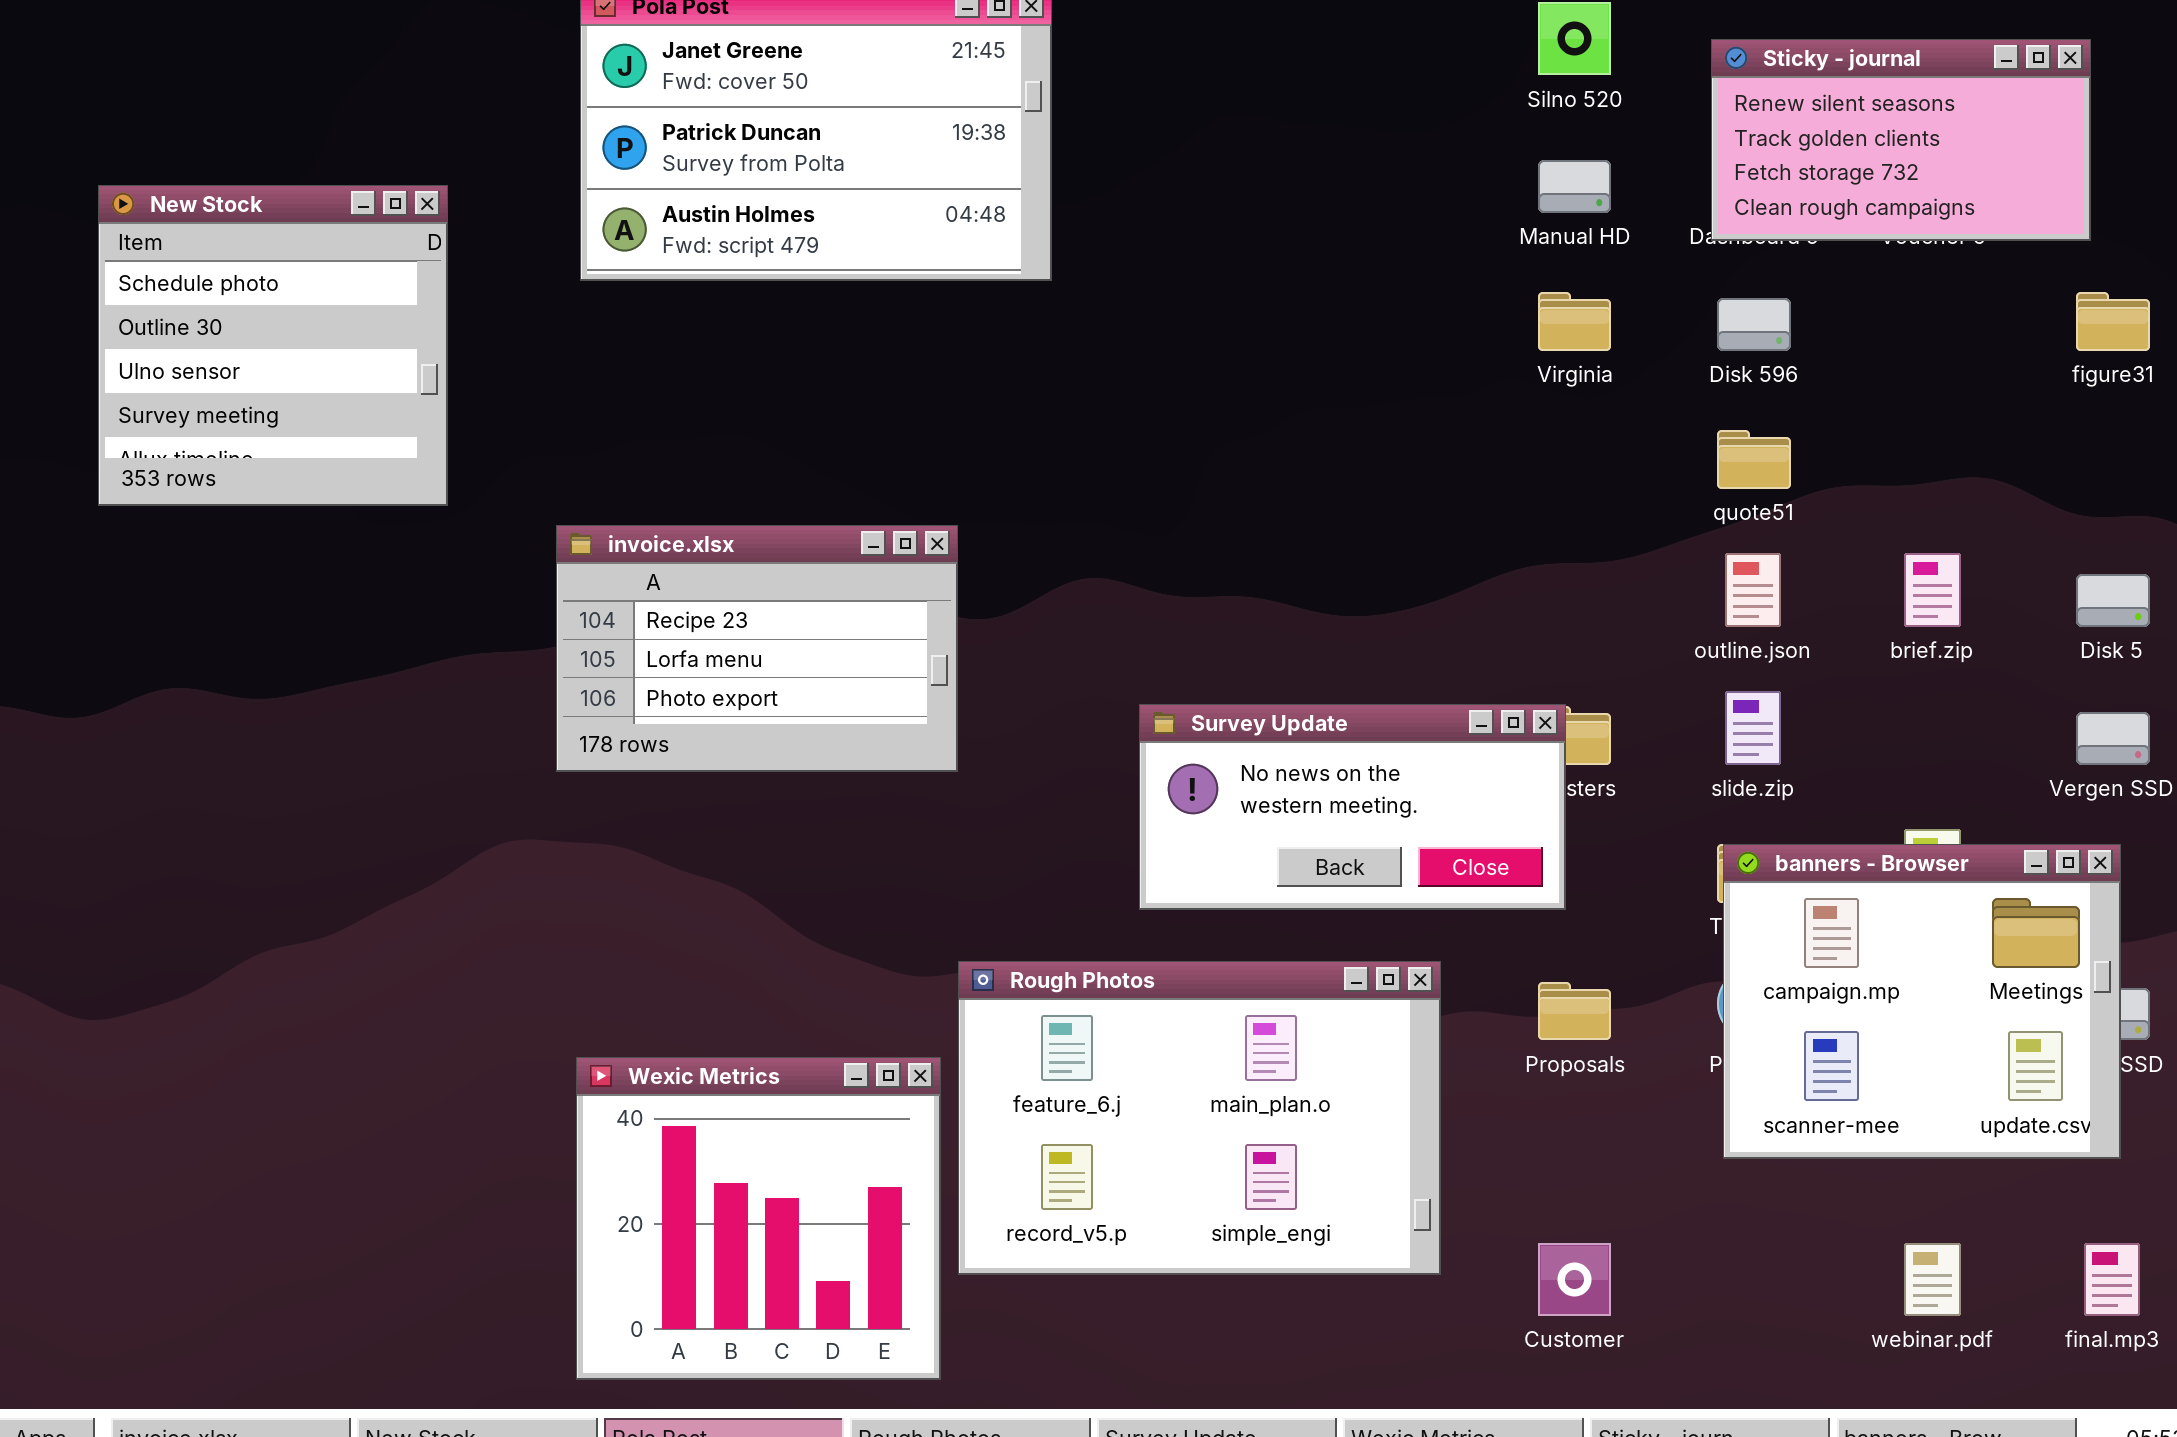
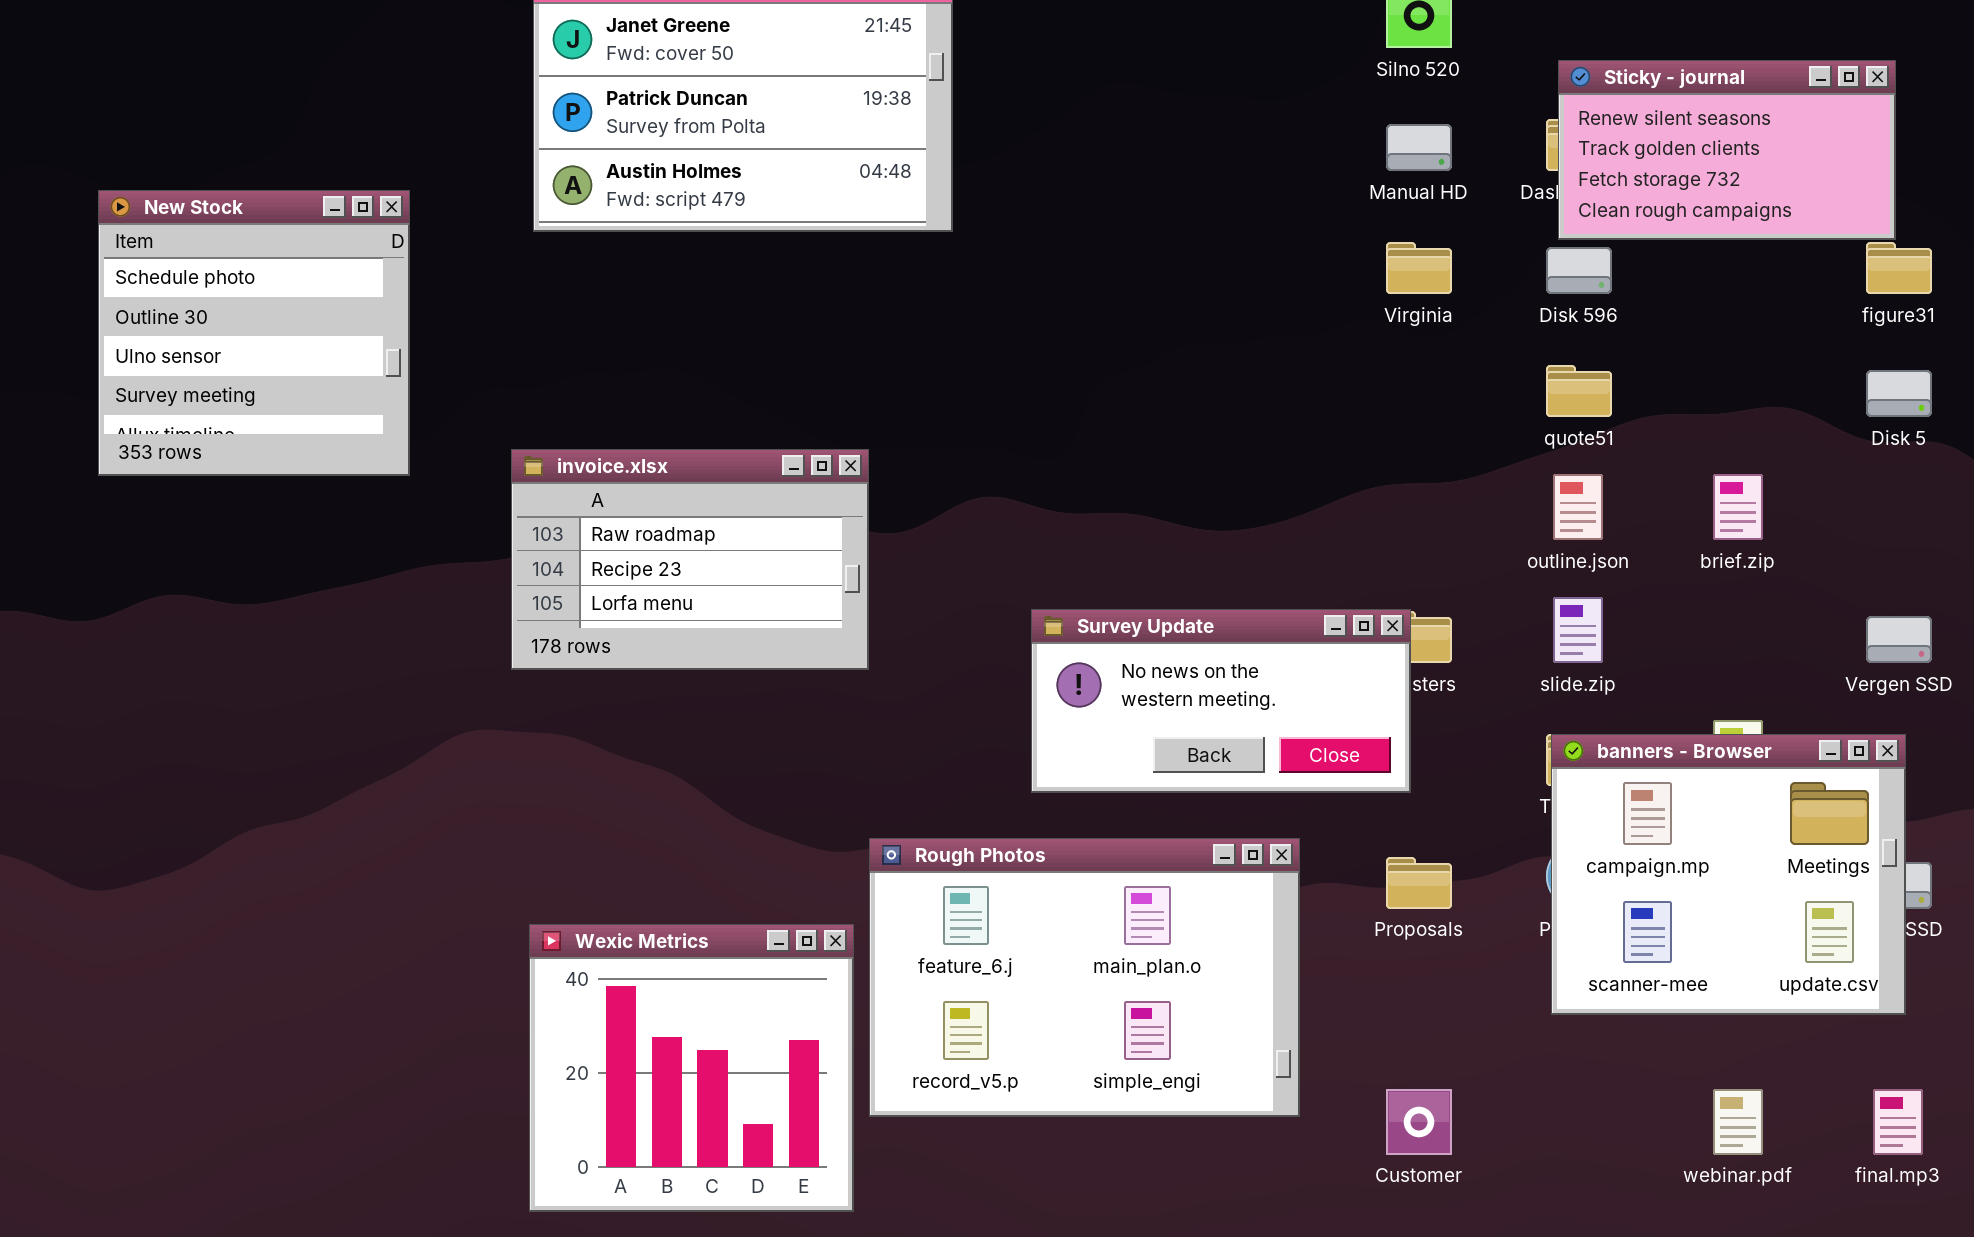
Sticky - journal: [1711,39,2091,241] -> [1558,60,1896,240], moved
New Stock: [98,185,448,506] -> [98,190,410,476], moved
invoice.xlsx: [556,525,958,772] -> [511,449,869,670], scrolled up 1 row
Disk 5: [2076,574,2150,627] -> [1866,370,1932,417], moved

